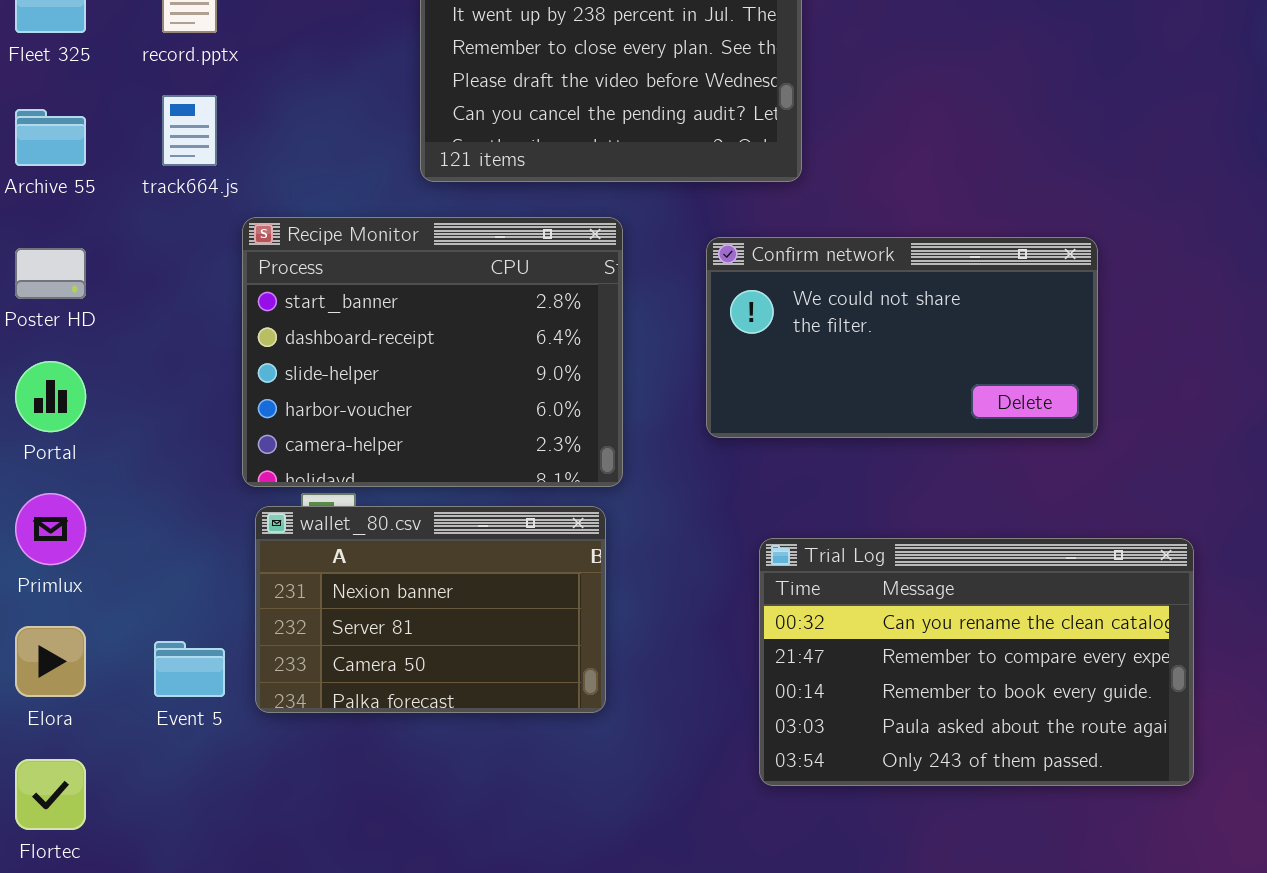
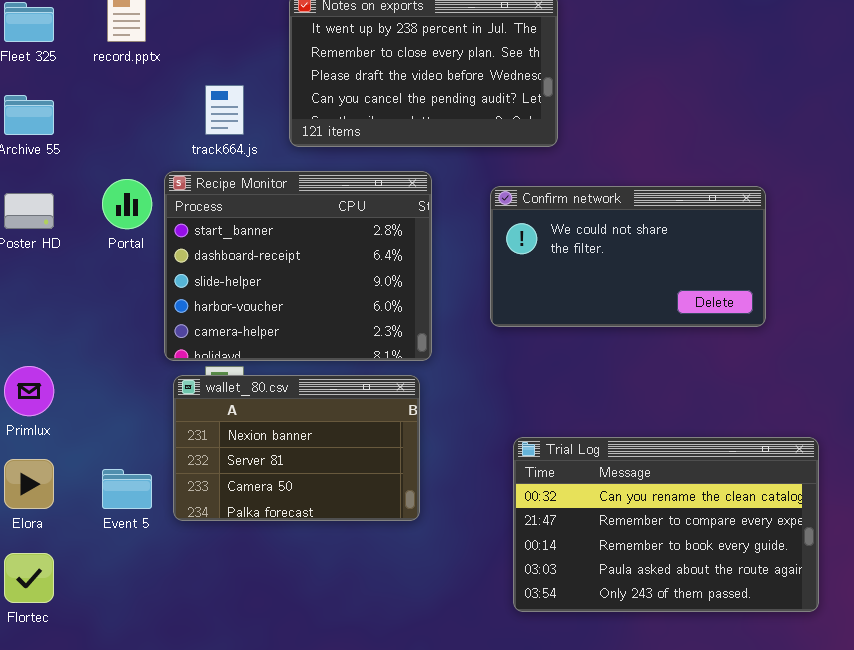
track664.js: [162,95,217,166] -> [205,85,244,135], moved
Portal: [15,361,86,432] -> [102,179,152,229], moved
Trial Log: [759,538,1194,786] -> [513,437,819,612], moved

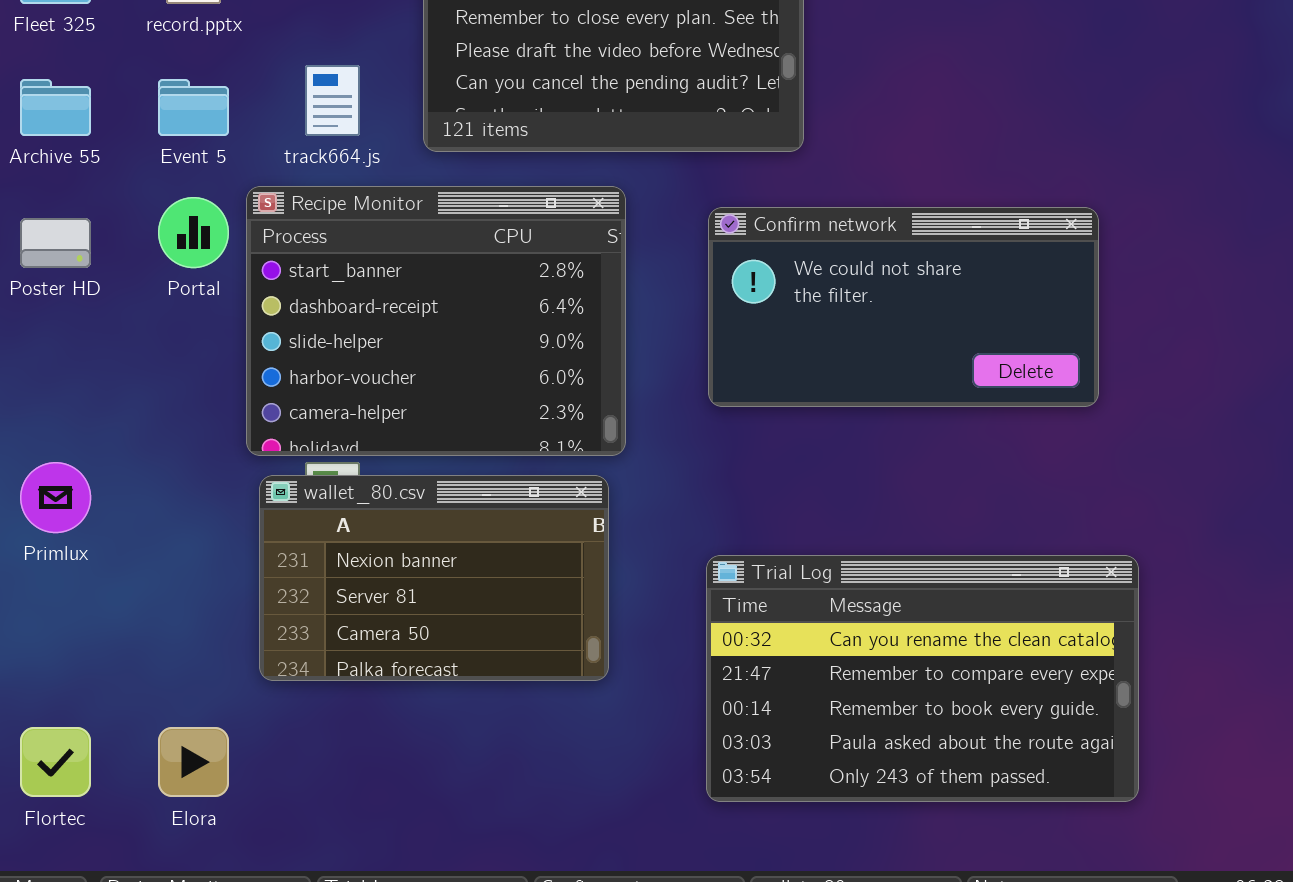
Trial Log: [513,437,819,612] -> [706,555,1139,802], moved
Elora: [4,459,54,509] -> [158,727,229,797], moved
Event 5: [102,469,152,509] -> [158,79,229,136], moved

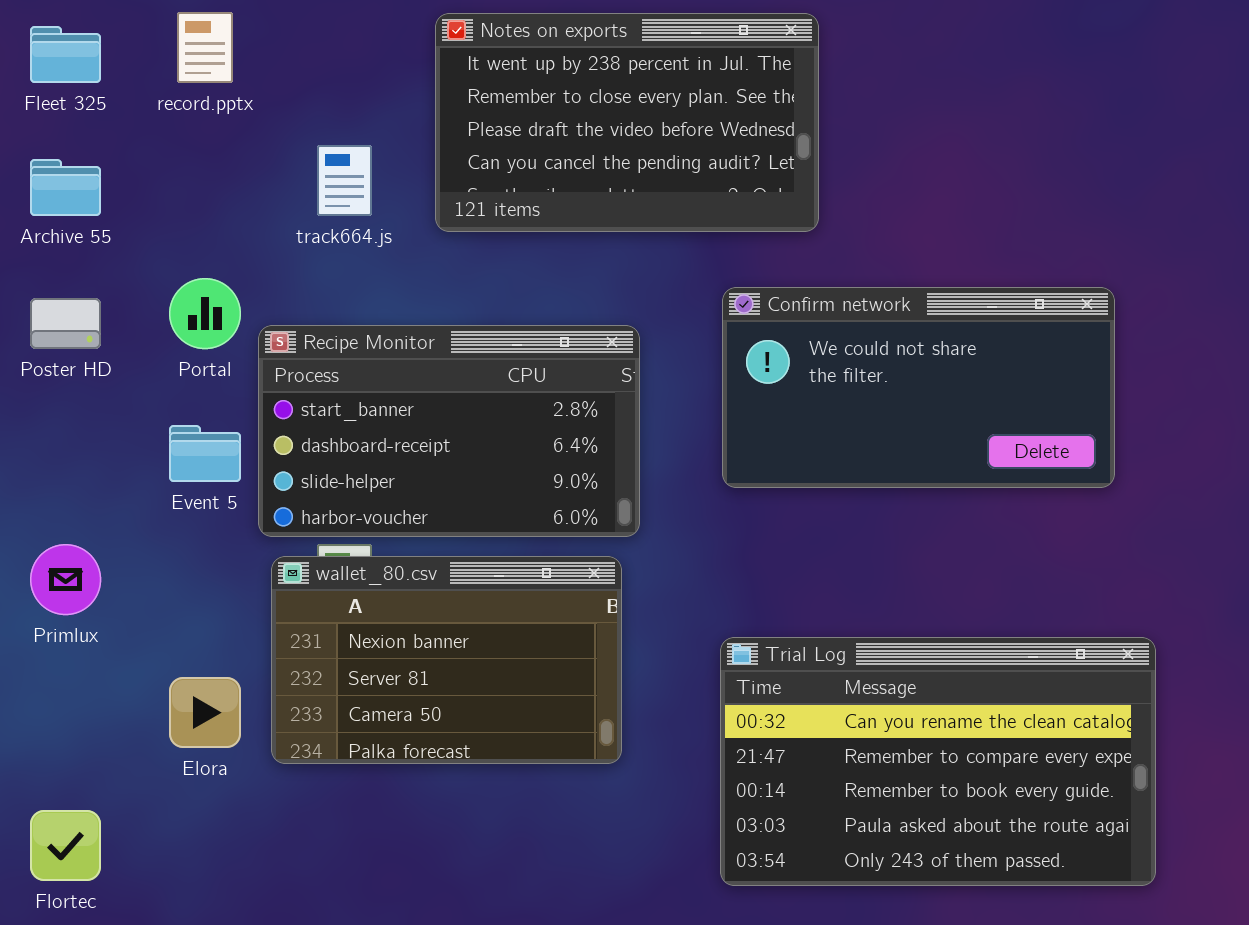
Event 5: [158,79,229,136] -> [169,425,241,482], moved
Recipe Monitor: [246,186,626,456] -> [258,325,640,537], resized
Elora: [158,727,229,797] -> [169,677,241,748], moved

